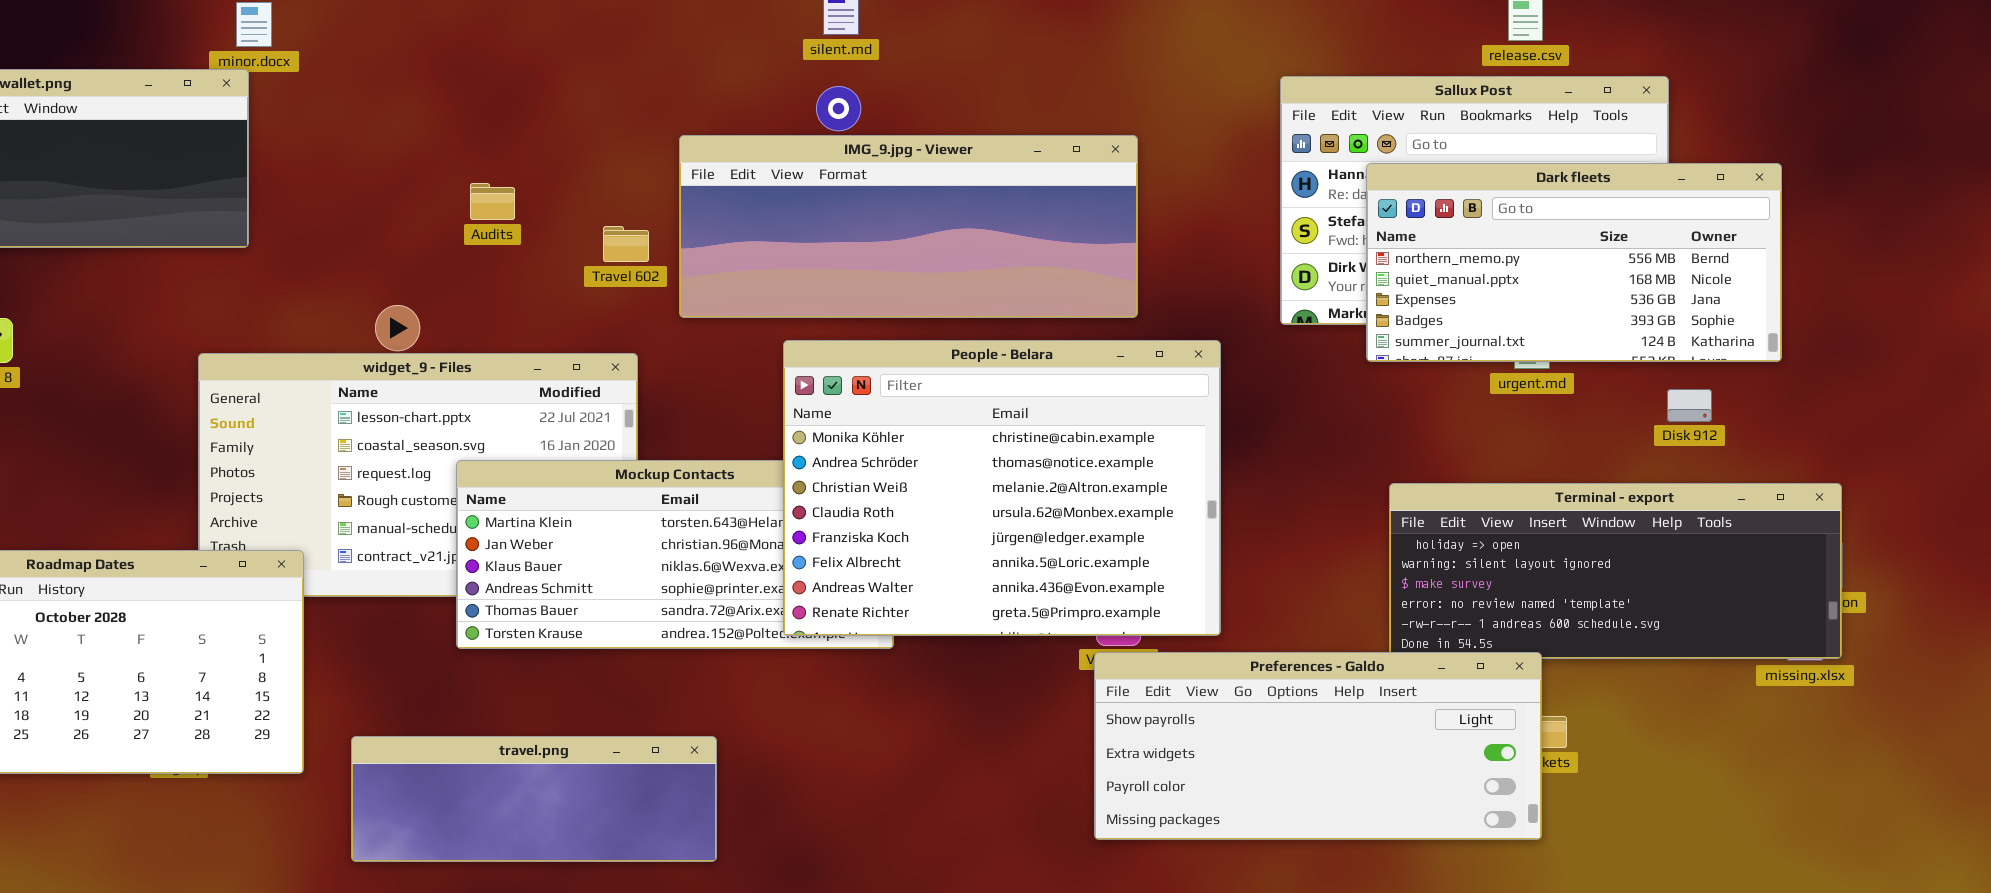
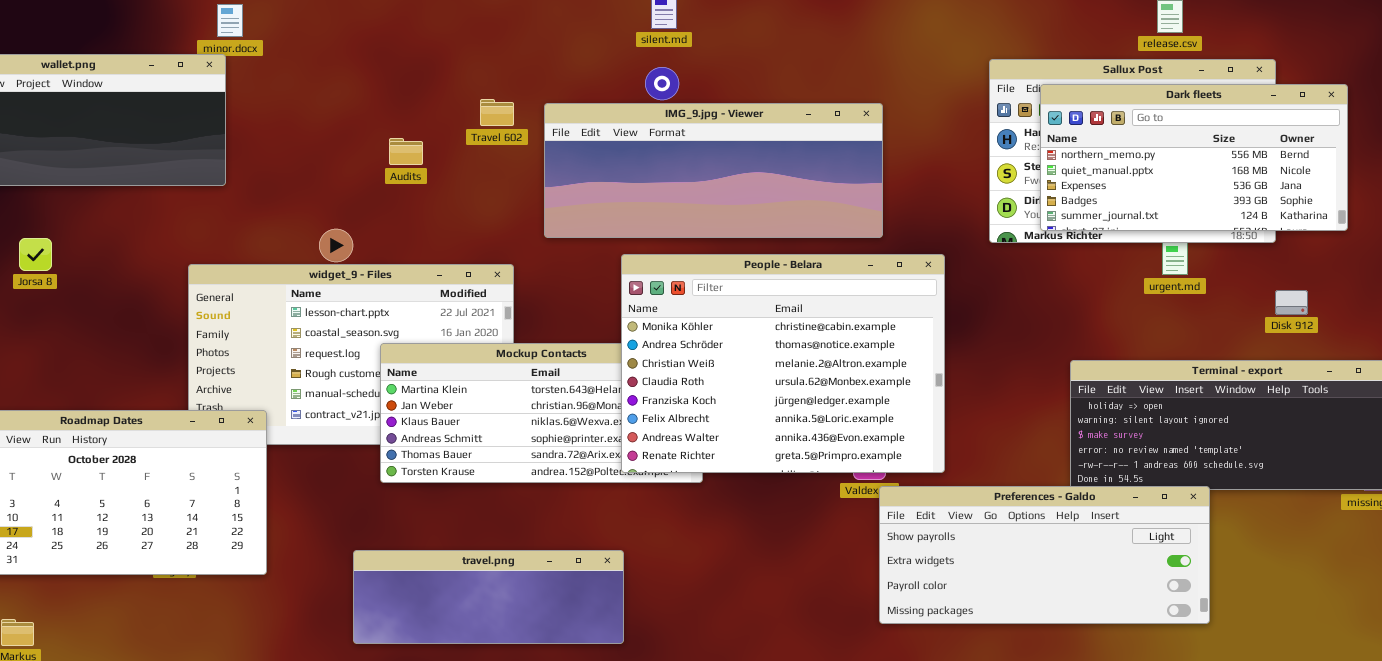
Dark fleets: [1366,163,1782,362] -> [1040,84,1348,231], moved
Travel 602: [603,226,649,262] -> [480,99,514,126], moved
Preferences - Galdo: [1094,652,1542,840] -> [879,486,1210,624], moved
travel.png: [351,736,717,862] -> [353,550,624,644], moved

